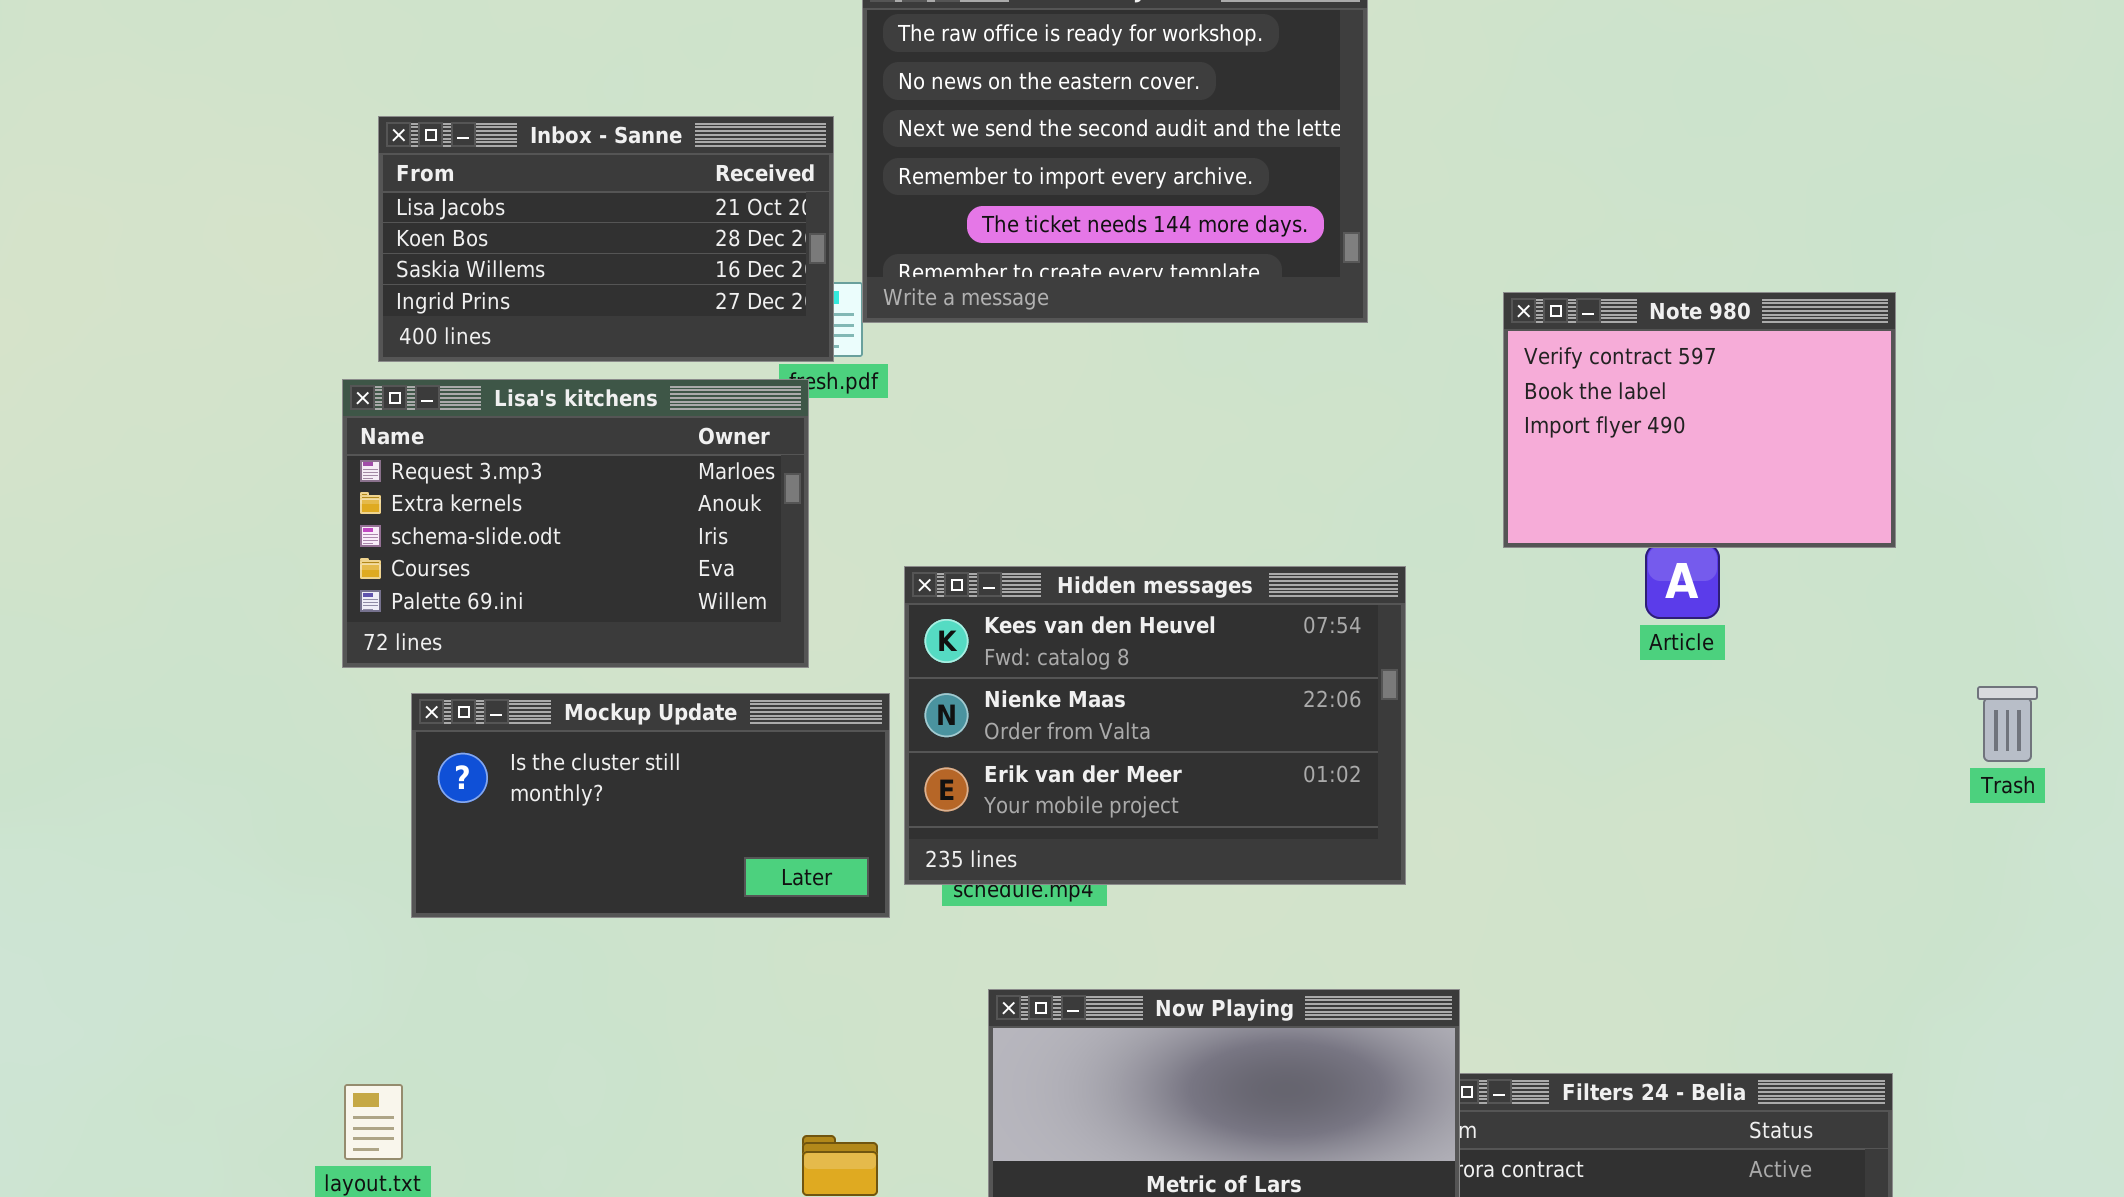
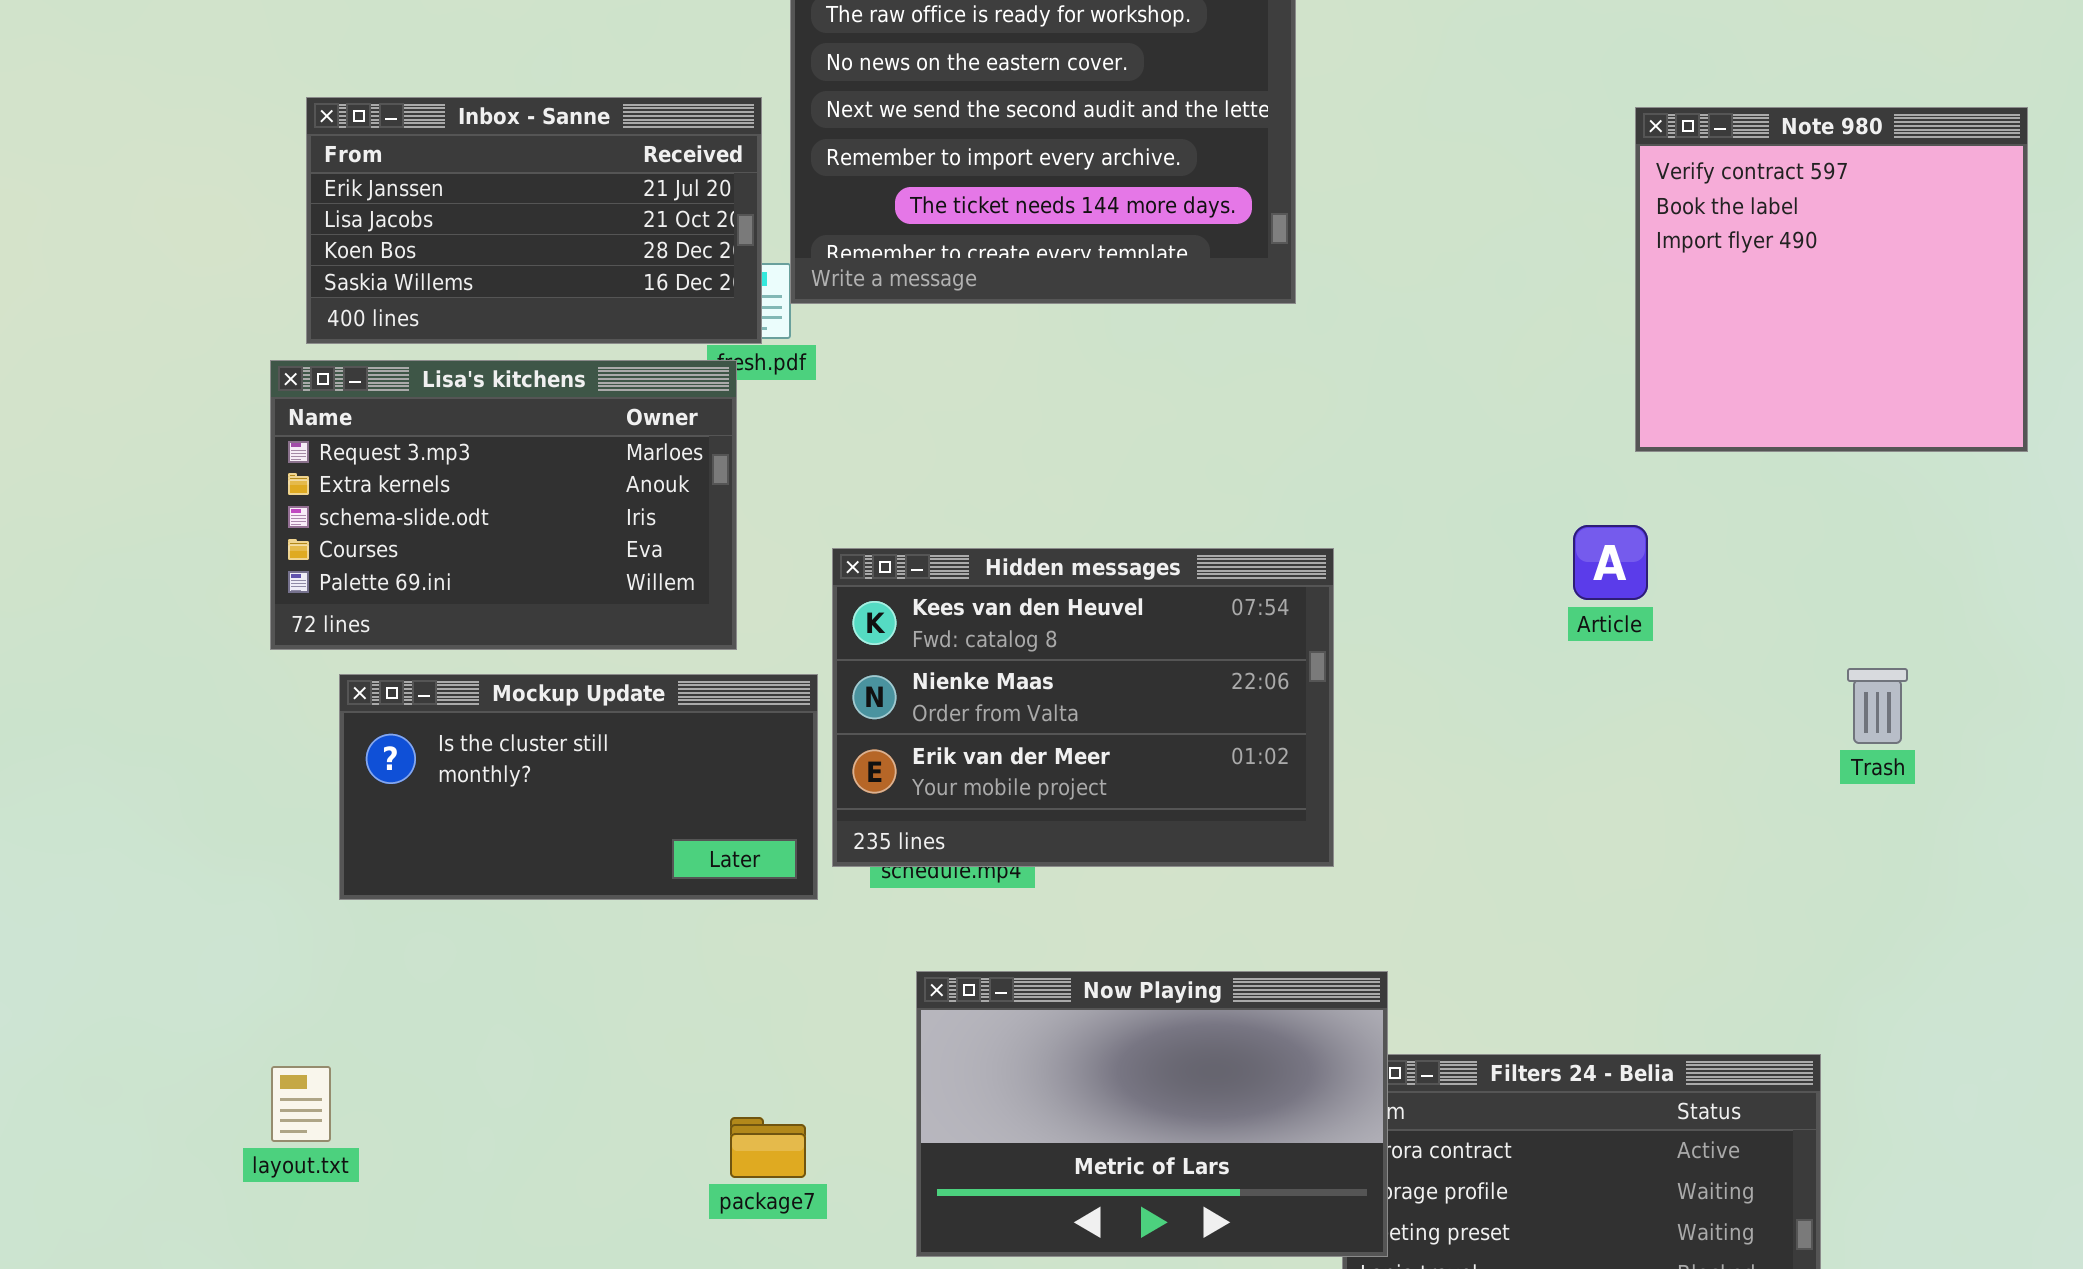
Inbox - Sanne: [378,116,834,362] -> [306,97,762,344], scrolled up 1 row
Note 980: [1503,292,1896,548] -> [1635,107,2028,452], moved, resized
Trash: [1977,686,2038,762] -> [1847,668,1908,744], moved

